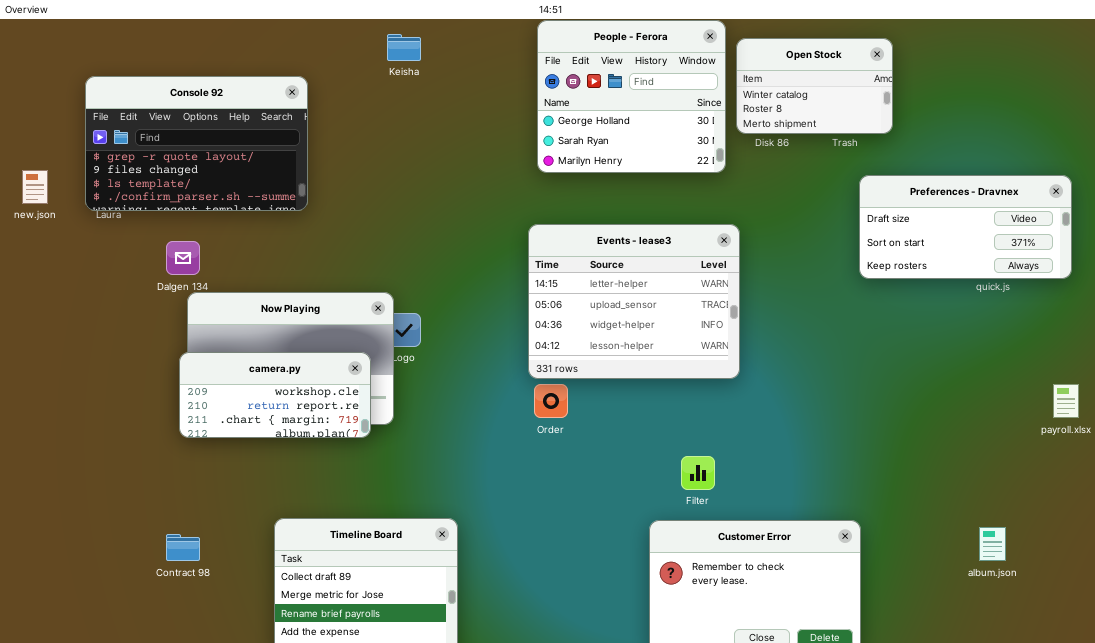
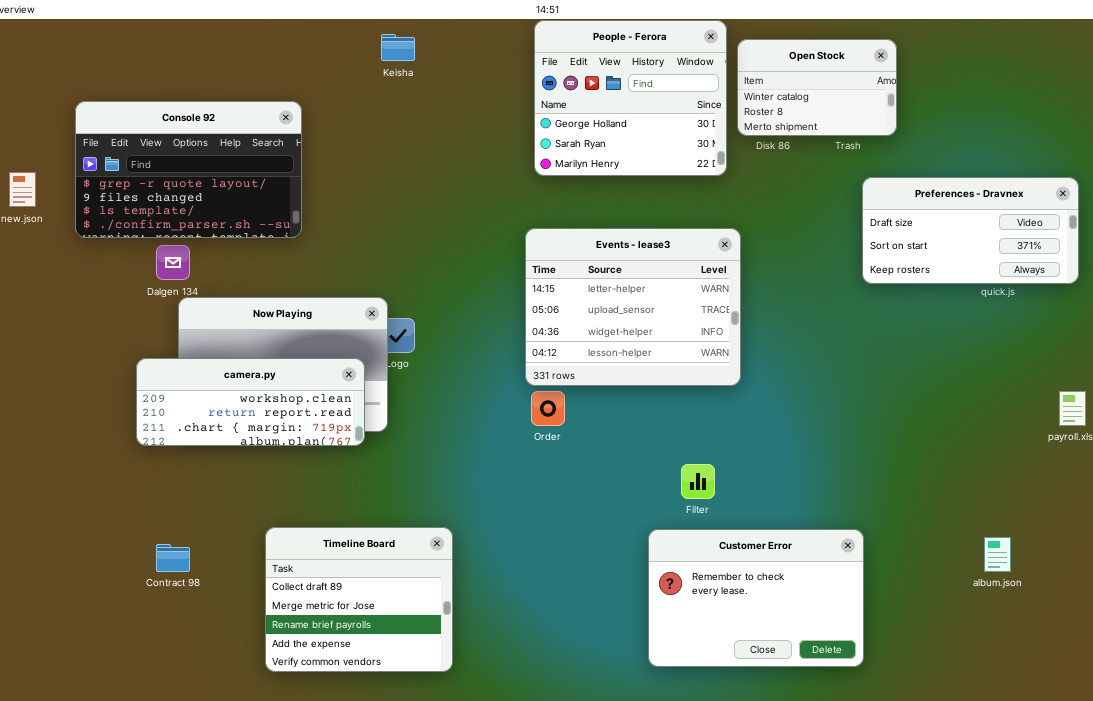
Console 92: [85,76,308,211] -> [75,101,302,238], moved
camera.py: [179,352,371,438] -> [136,358,365,446], resized

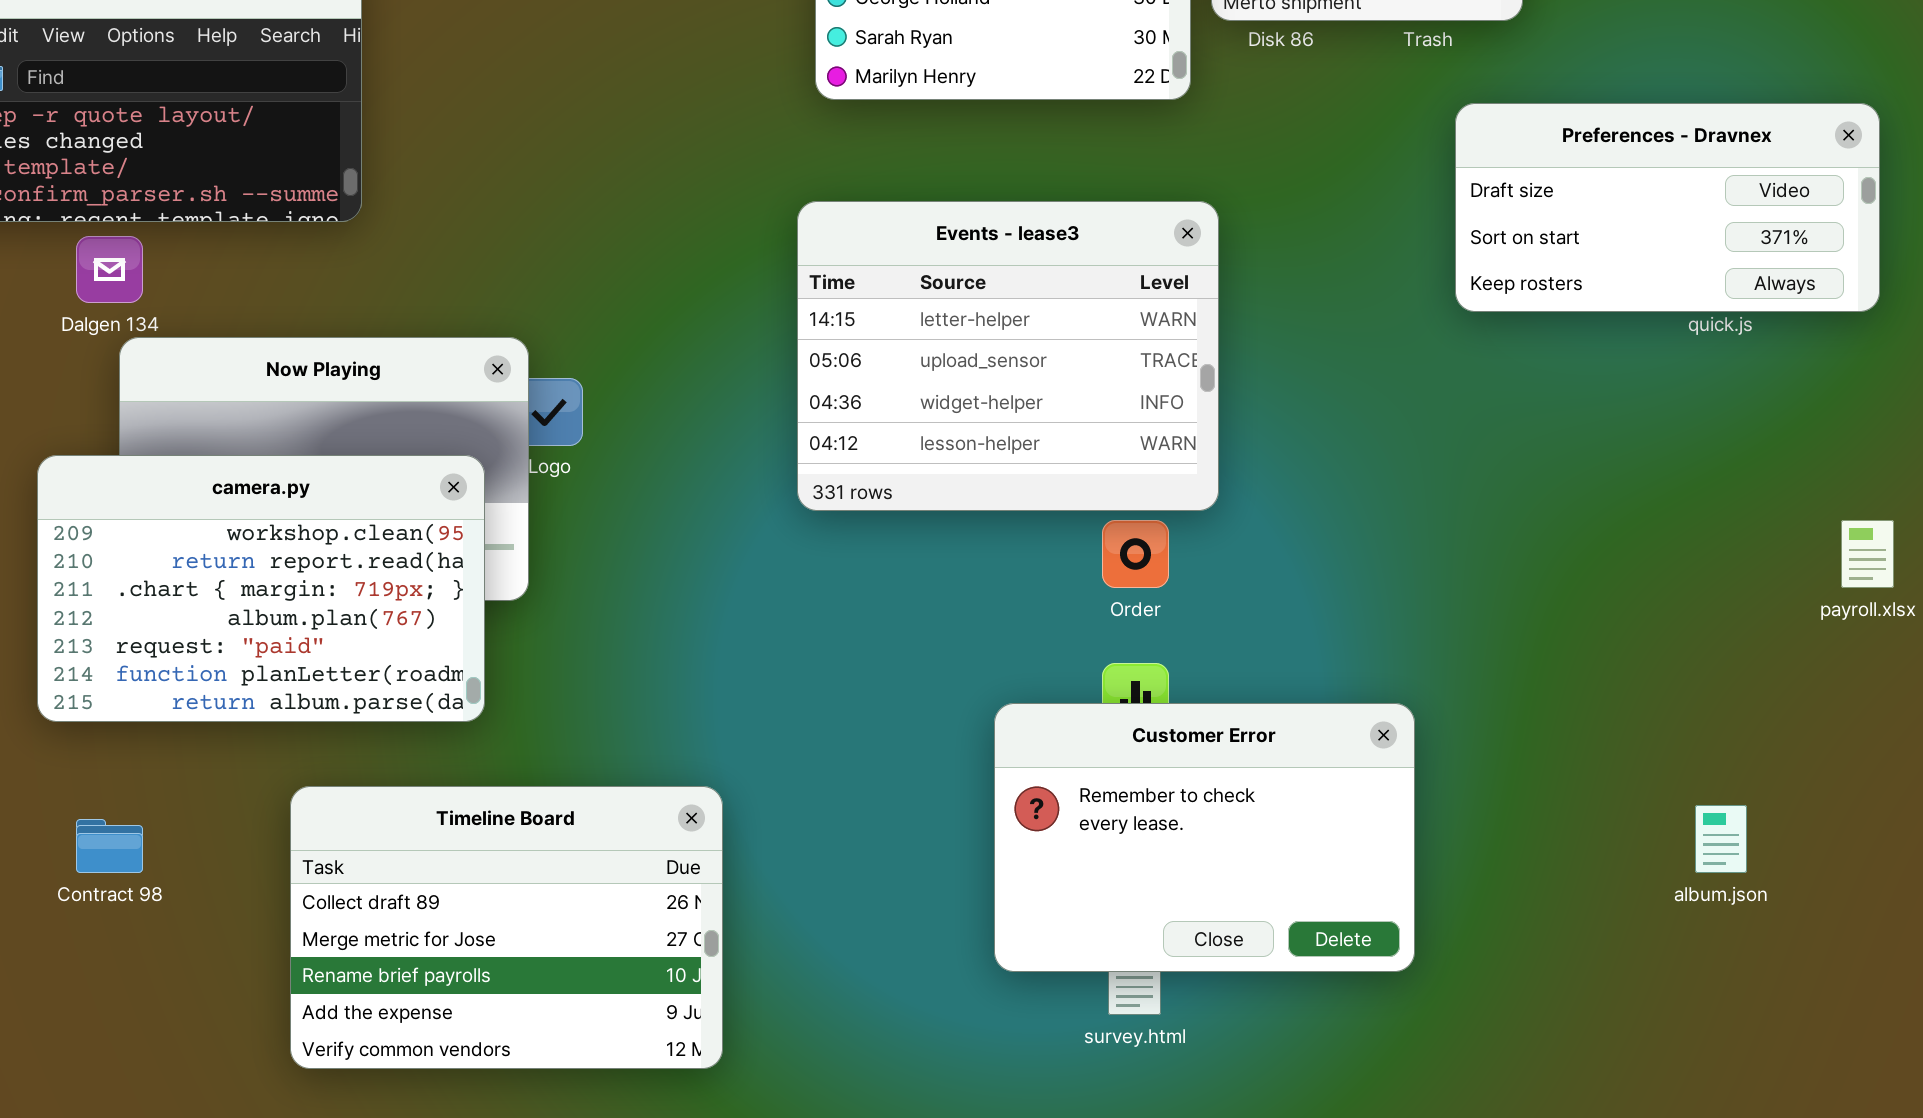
camera.py: [136,358,365,446] -> [37,455,485,722], resized
Order: [531,391,565,426] -> [1102,520,1169,588], moved
Timeline Board: [265,527,453,672] -> [290,786,723,1069], resized
Customer Error: [648,529,864,667] -> [994,703,1415,972], moved

